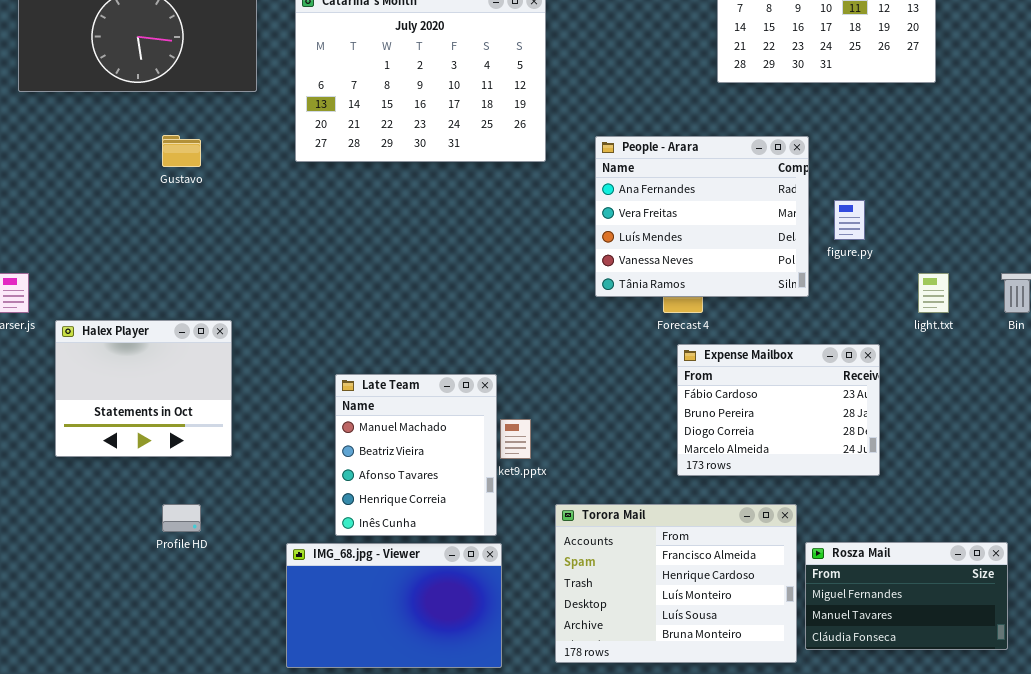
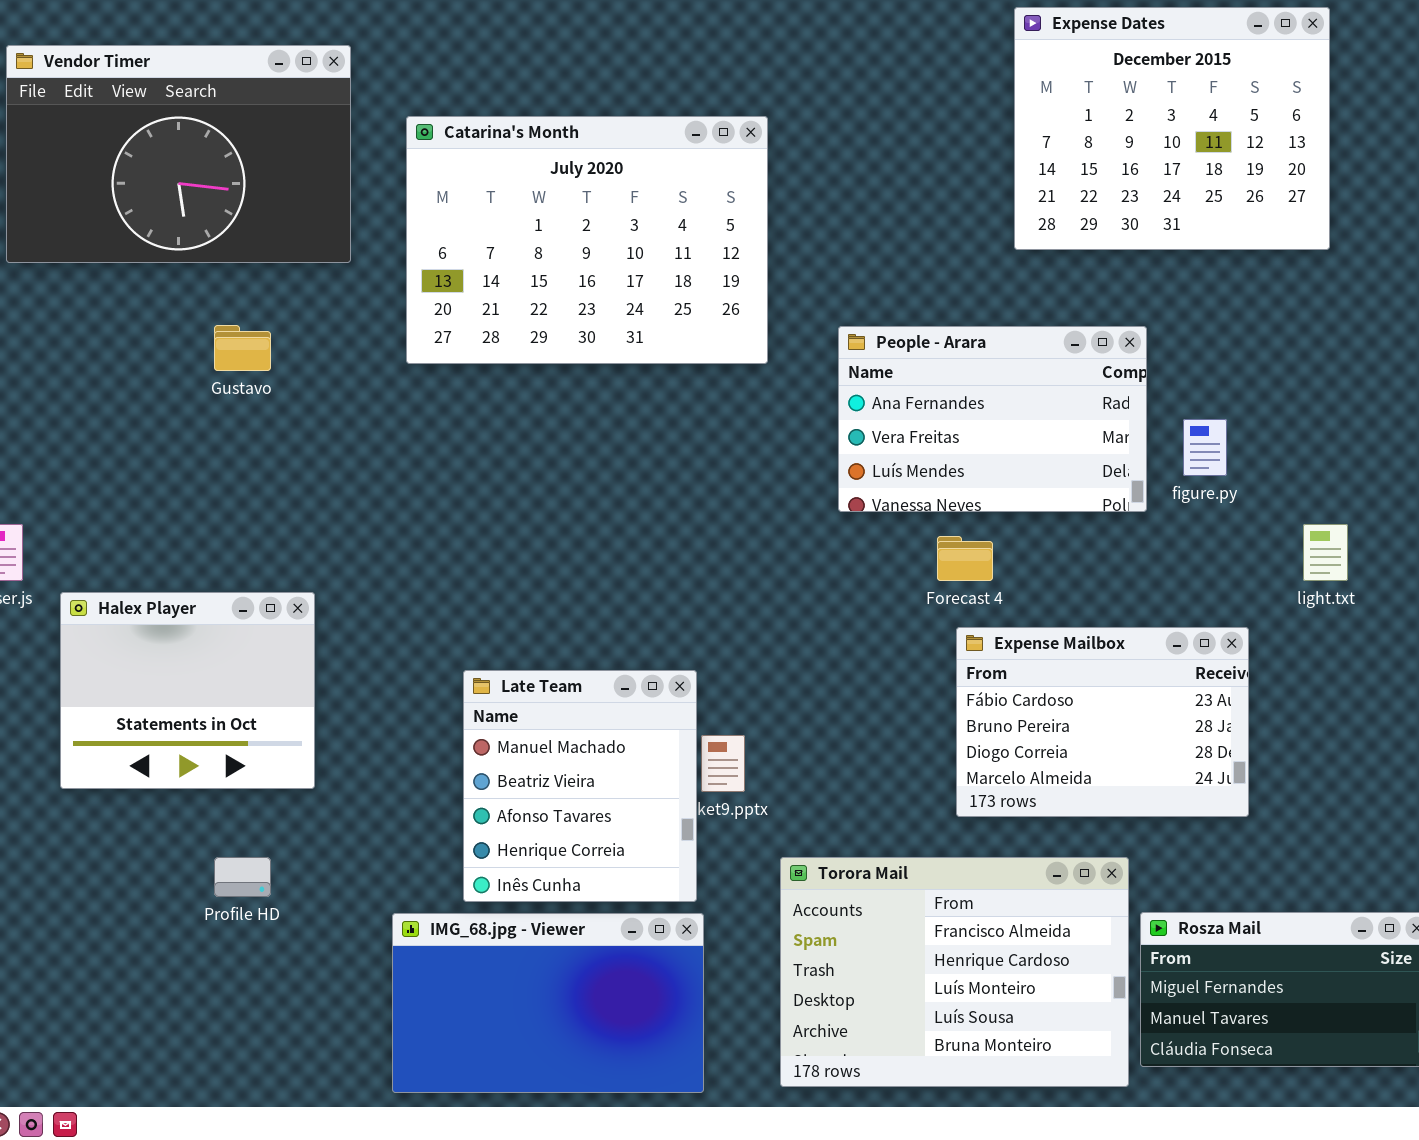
People - Arara: [595,136,809,297] -> [838,326,1147,512], resized

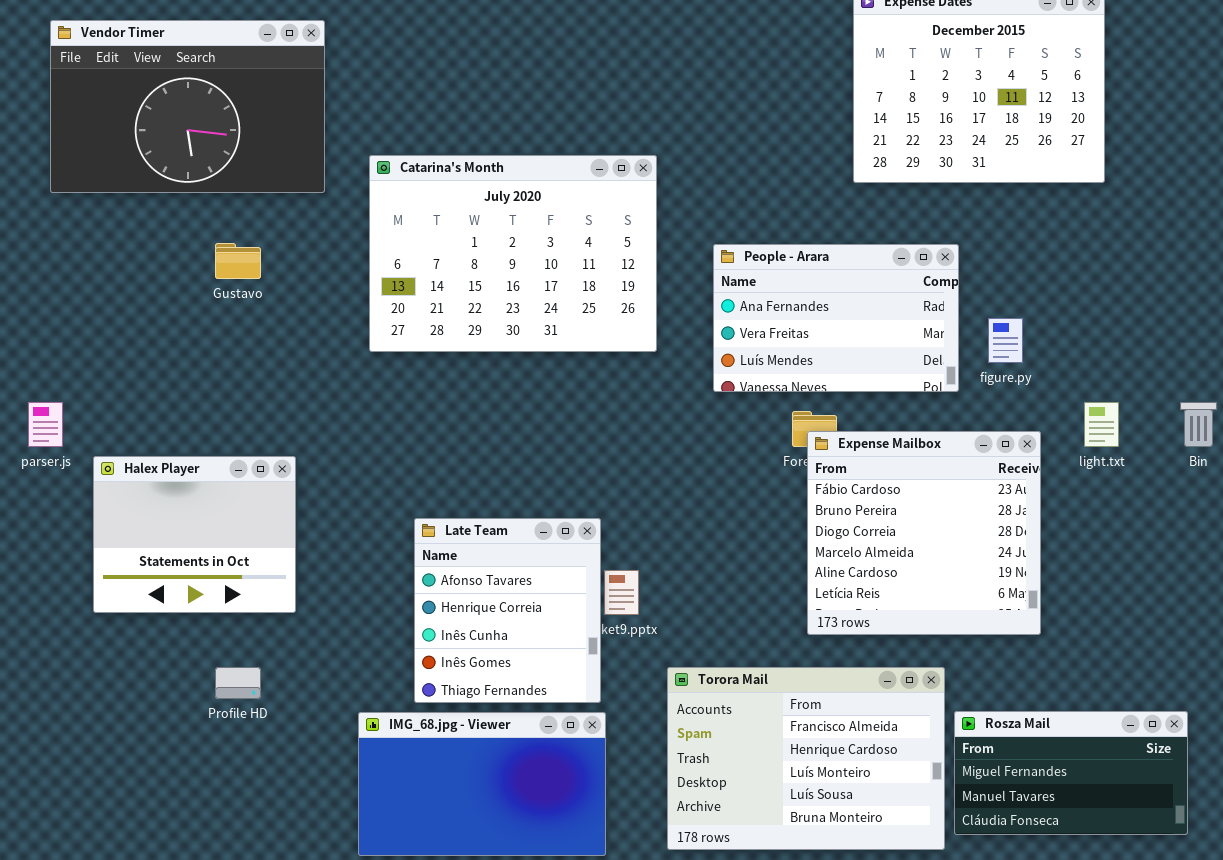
Catarina's Month: [406,116,768,364] -> [369,155,657,352], moved
Expense Mailbox: [956,627,1249,817] -> [807,431,1041,635], resized
Late Team: [463,670,697,902] -> [414,518,601,703], scrolled down 2 rows

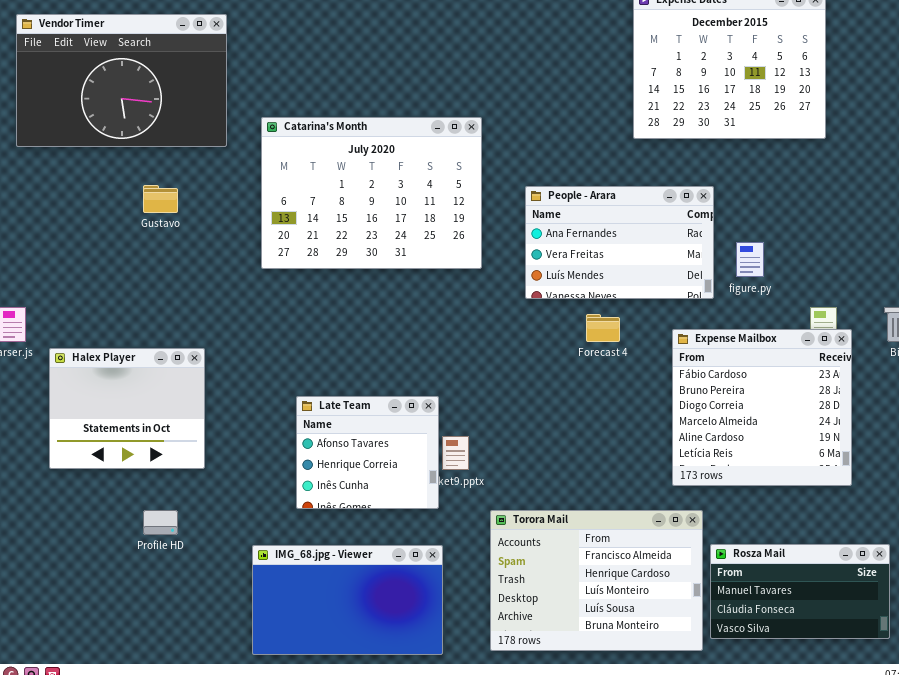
Expense Mailbox: [807,431,1041,635] -> [672,329,852,486], moved
Late Team: [414,518,601,703] -> [296,396,439,509], resized
Rosza Mail: [954,711,1188,835] -> [710,544,890,639], scrolled down 1 row

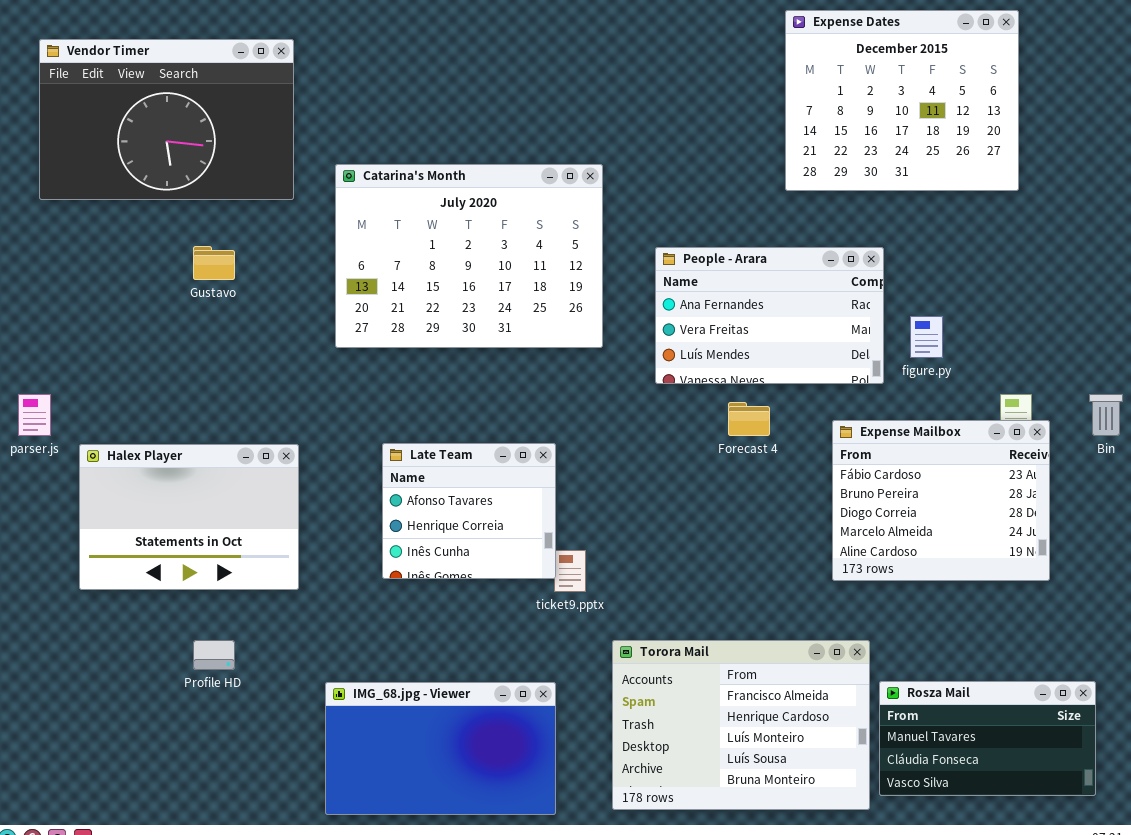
Expense Mailbox: [672,329,852,486] -> [832,420,1050,581], resized
Halex Player: [49,348,205,469] -> [79,444,299,590], resized
Late Team: [296,396,439,509] -> [382,443,556,579], moved

